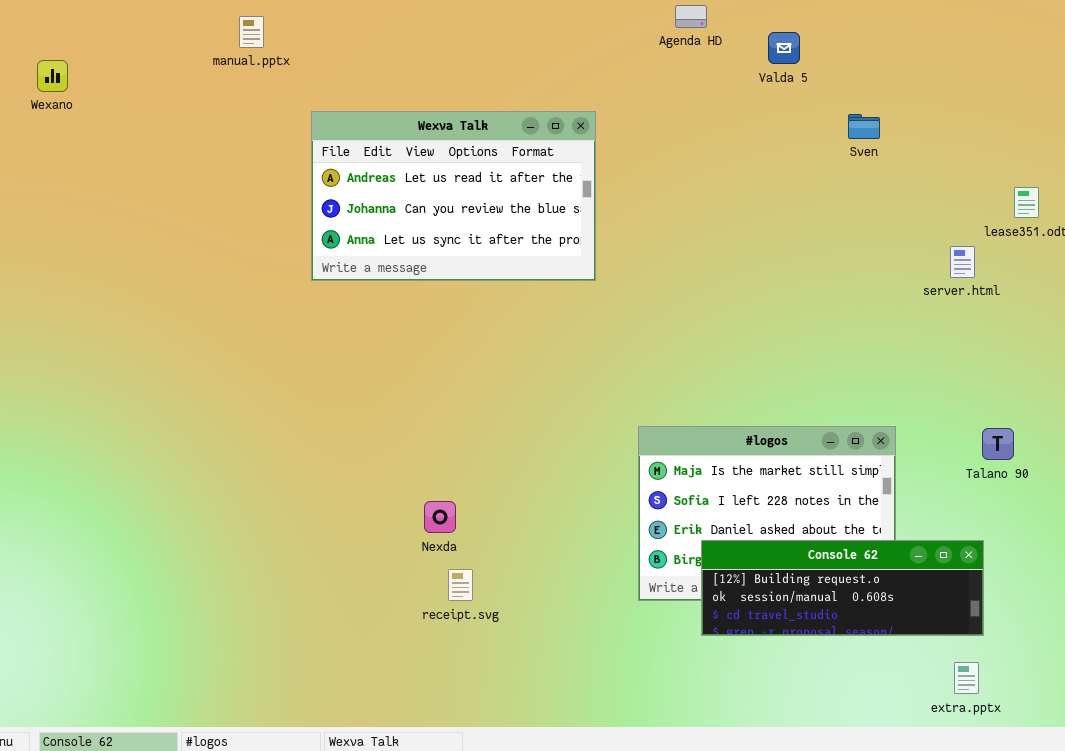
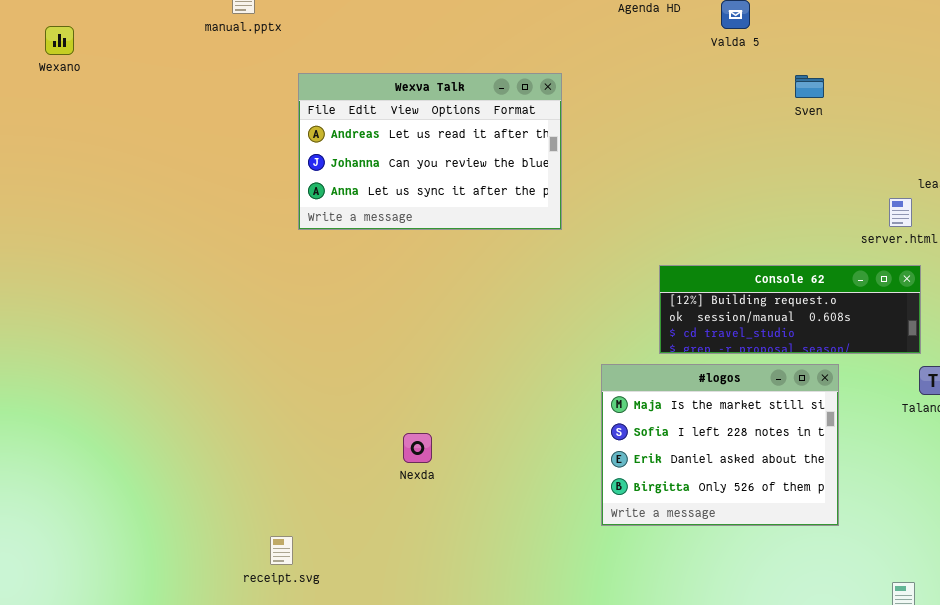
Console 62: [701,540,984,636] -> [659,265,921,354], moved
receipt.svg: [448,569,473,601] -> [270,536,293,565], moved

